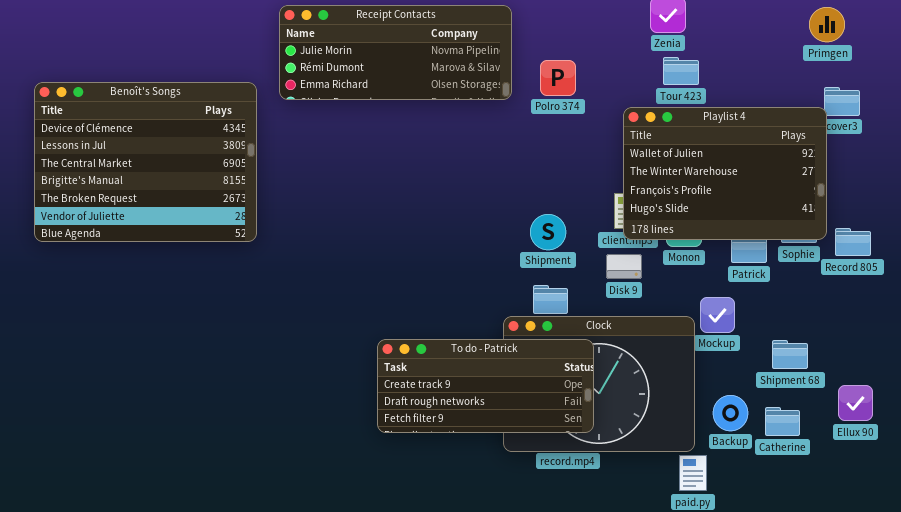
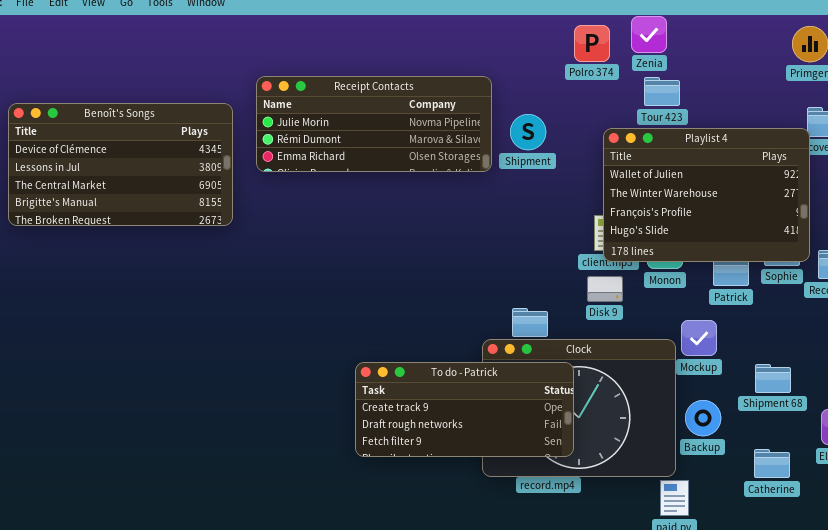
Receipt Contacts: [279,5,512,100] -> [256,76,492,172], moved
Polro 374: [540,60,576,96] -> [574,25,610,62], moved
Benoît's Songs: [34,82,257,242] -> [8,103,233,226], resized
Shipment: [530,214,566,250] -> [510,114,546,150], moved
Backup: [713,395,748,431] -> [685,400,721,436], moved
Catherine: [765,407,800,436] -> [754,449,790,478], moved

